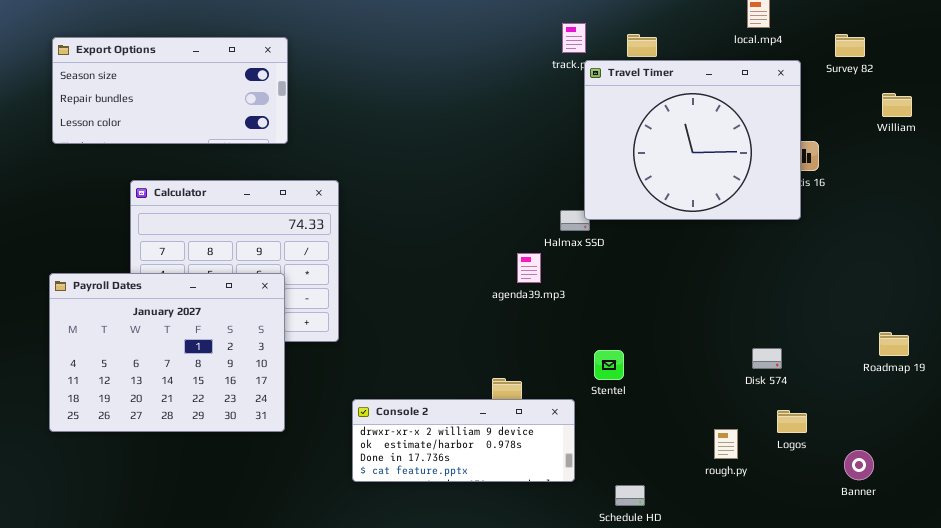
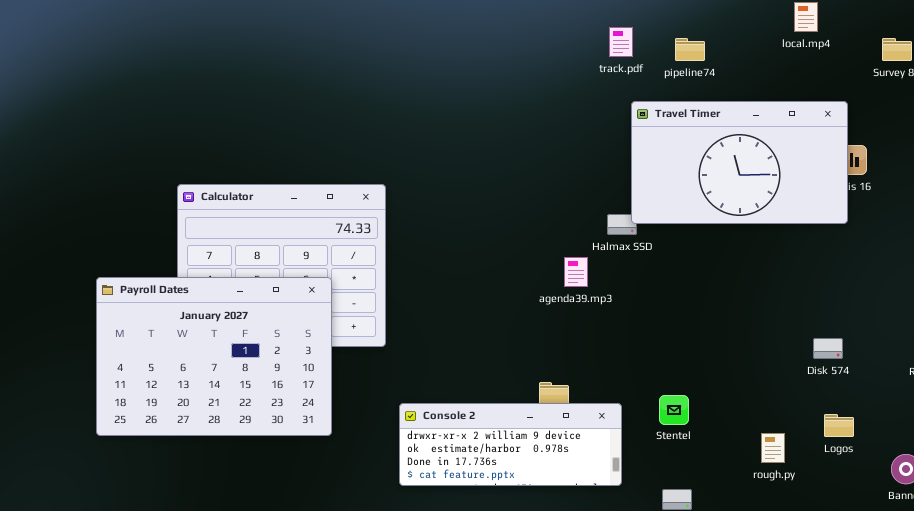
Export Options: [52,37,288,144] -> none, closed
Travel Timer: [584,60,801,220] -> [631,101,848,224], resized
Disk 574: [752,348,782,369] -> [813,338,843,359], moved
Stentel: [594,350,624,380] -> [659,395,689,425], moved

